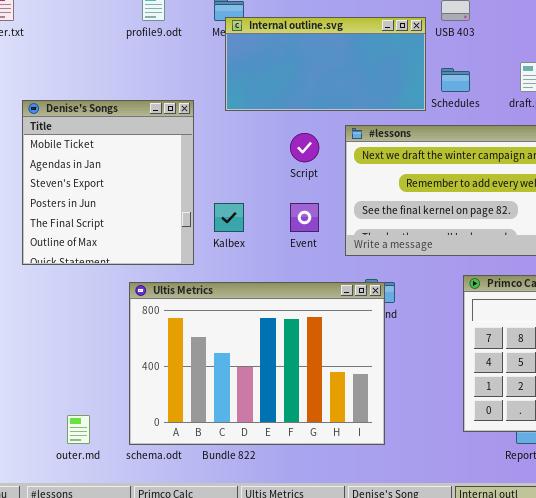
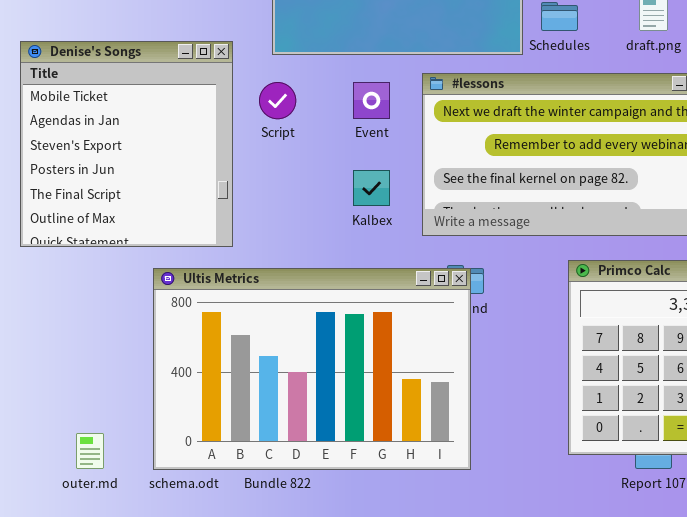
Script: [290,133,319,162] -> [259,82,296,119], moved
Kalbex: [214,203,244,232] -> [353,170,390,206], moved
Event: [290,203,319,232] -> [353,82,390,119], moved

